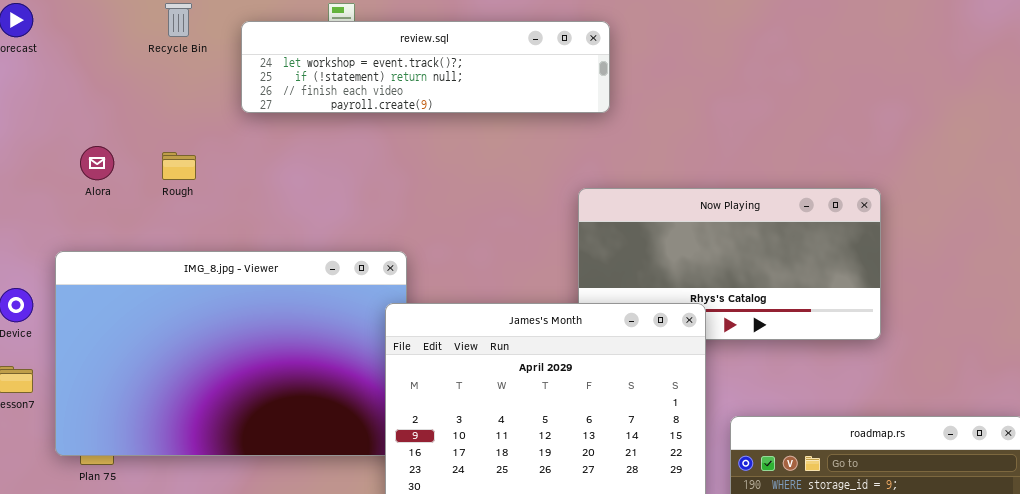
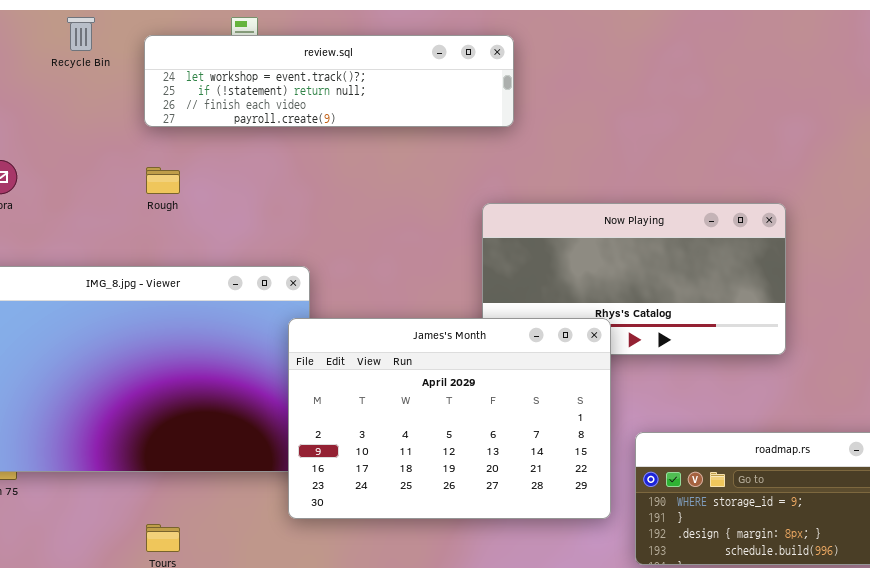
Rough: [162,152,196,180] -> [146,167,180,194], moved

